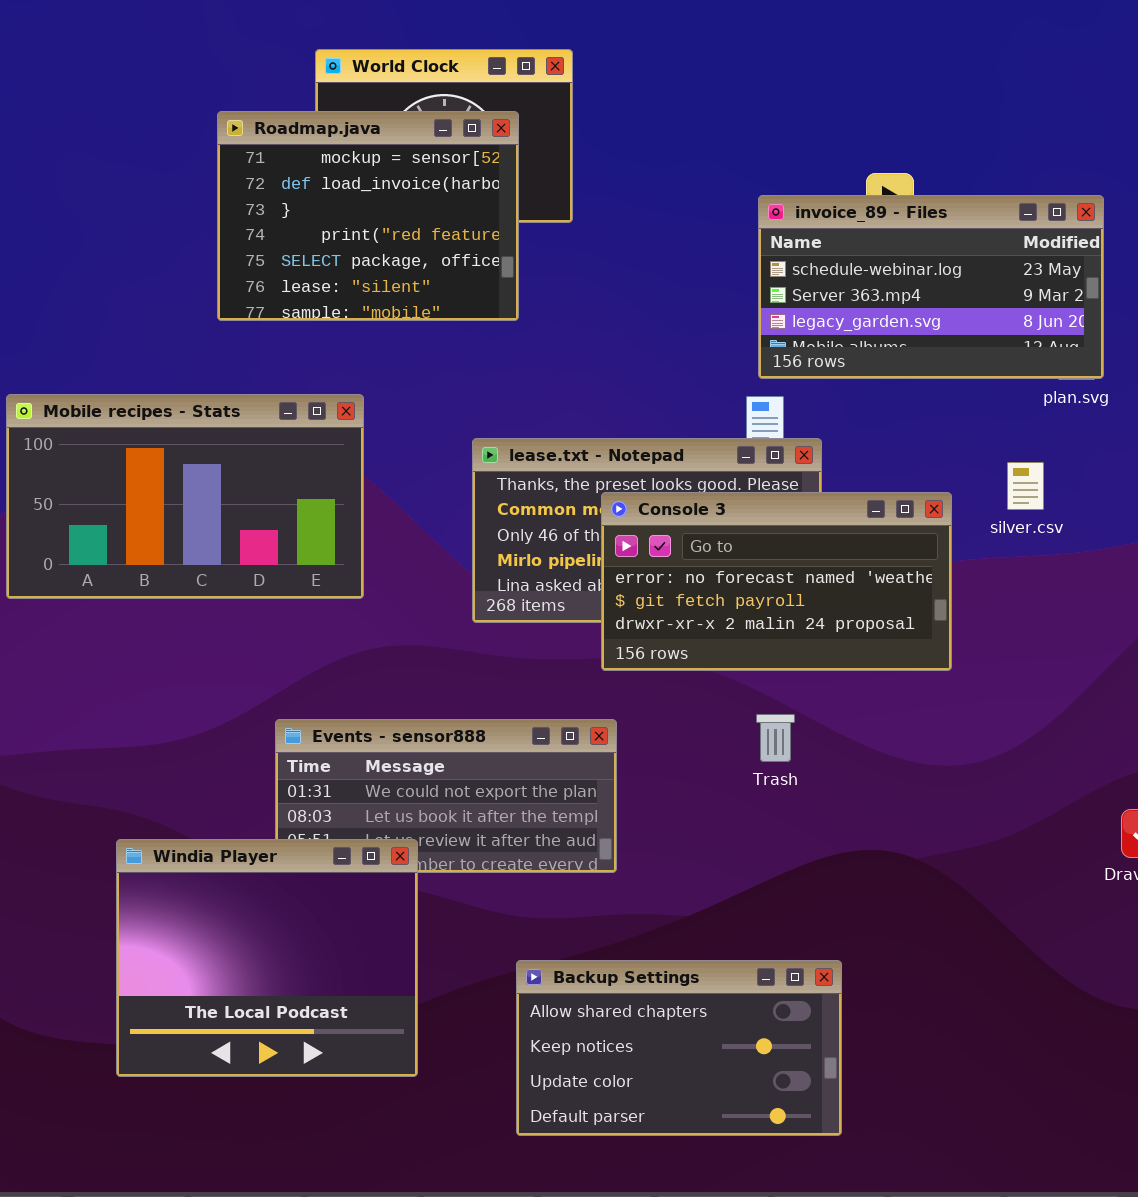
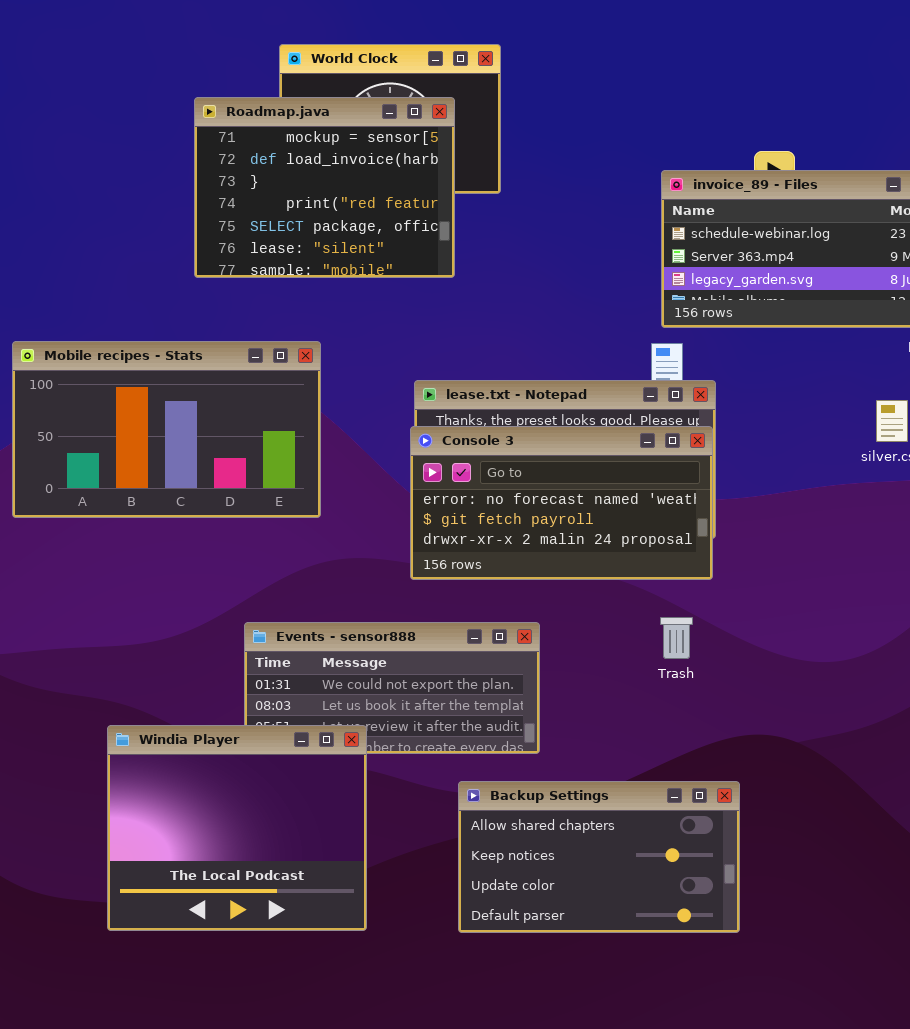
Console 3: [601,492,952,671] -> [410,426,713,580], moved
Backup Settings: [516,960,842,1136] -> [458,781,740,933], moved

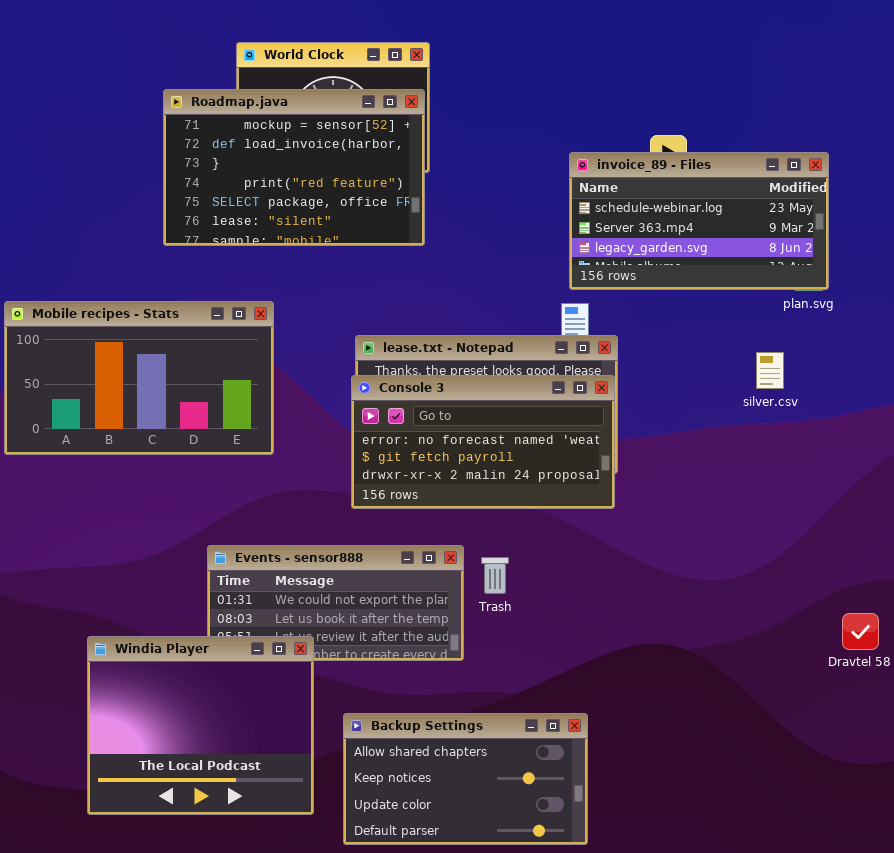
Roadmap.java: [194,97,455,278] -> [163,89,425,246], resized
Trash: [660,617,693,659] -> [481,557,509,594], moved
Backup Settings: [458,781,740,933] -> [343,713,588,845], moved

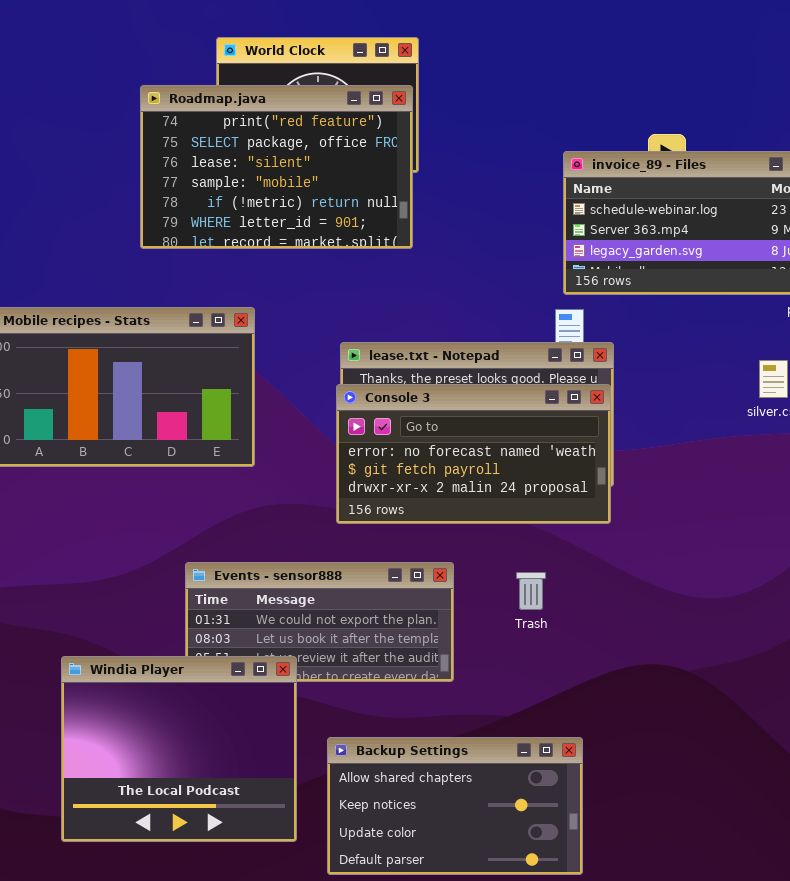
Roadmap.java: [163,89,425,246] -> [140,85,413,249], scrolled down 3 rows
Trash: [481,557,509,594] -> [516,572,546,610], moved

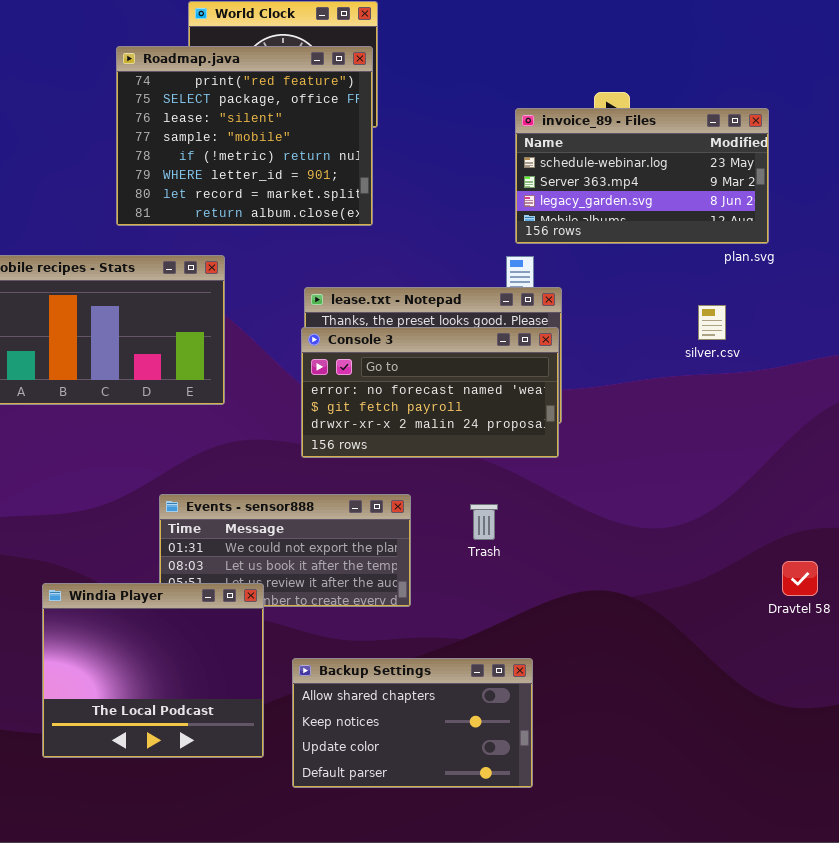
Roadmap.java: [140,85,413,249] -> [116,46,373,226], resized

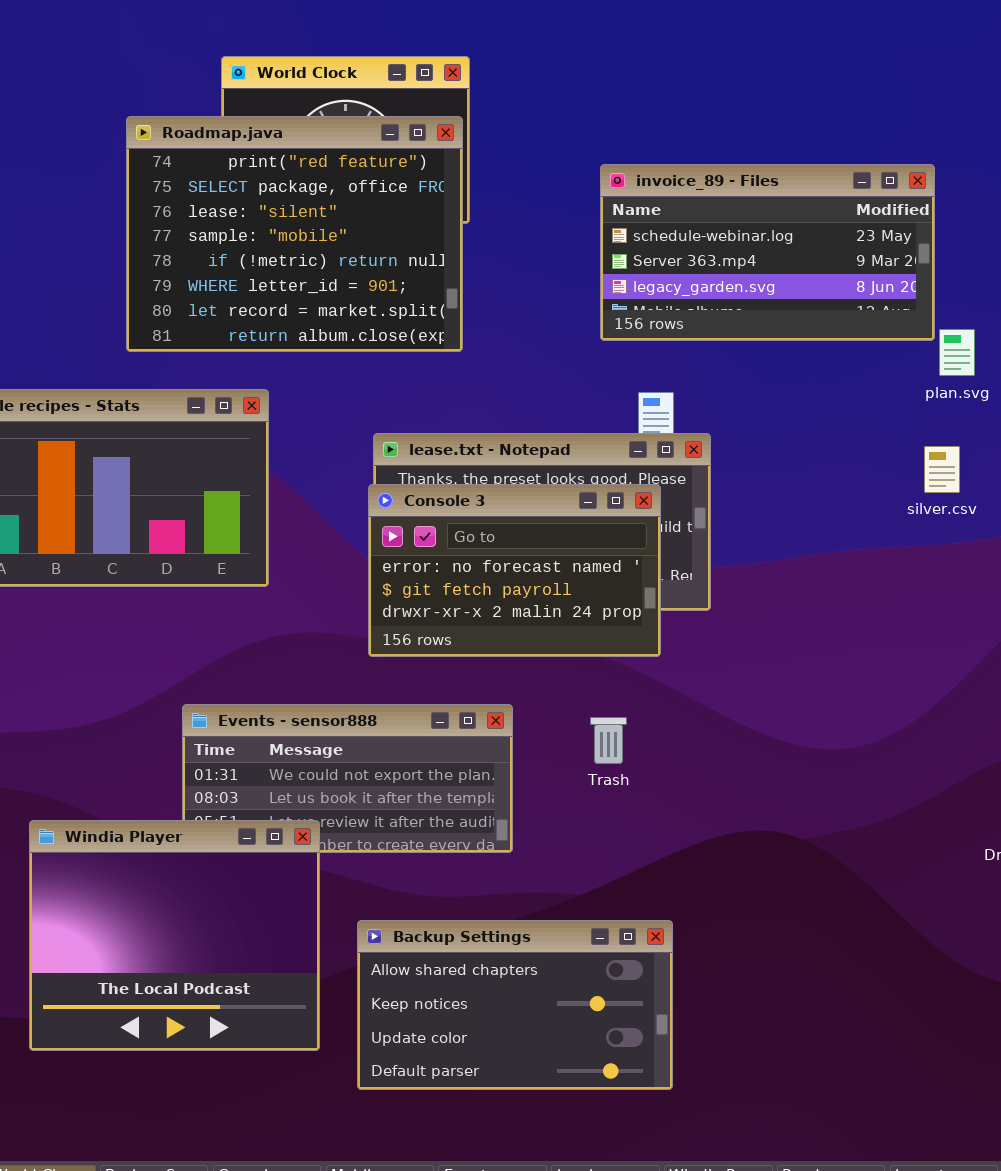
invoice_89 - Files: [515,108,769,244] -> [600,164,935,341], moved
silver.csv: [698,305,726,340] -> [924,446,960,493], moved
Console 3: [301,327,559,458] -> [368,484,661,657], resized

